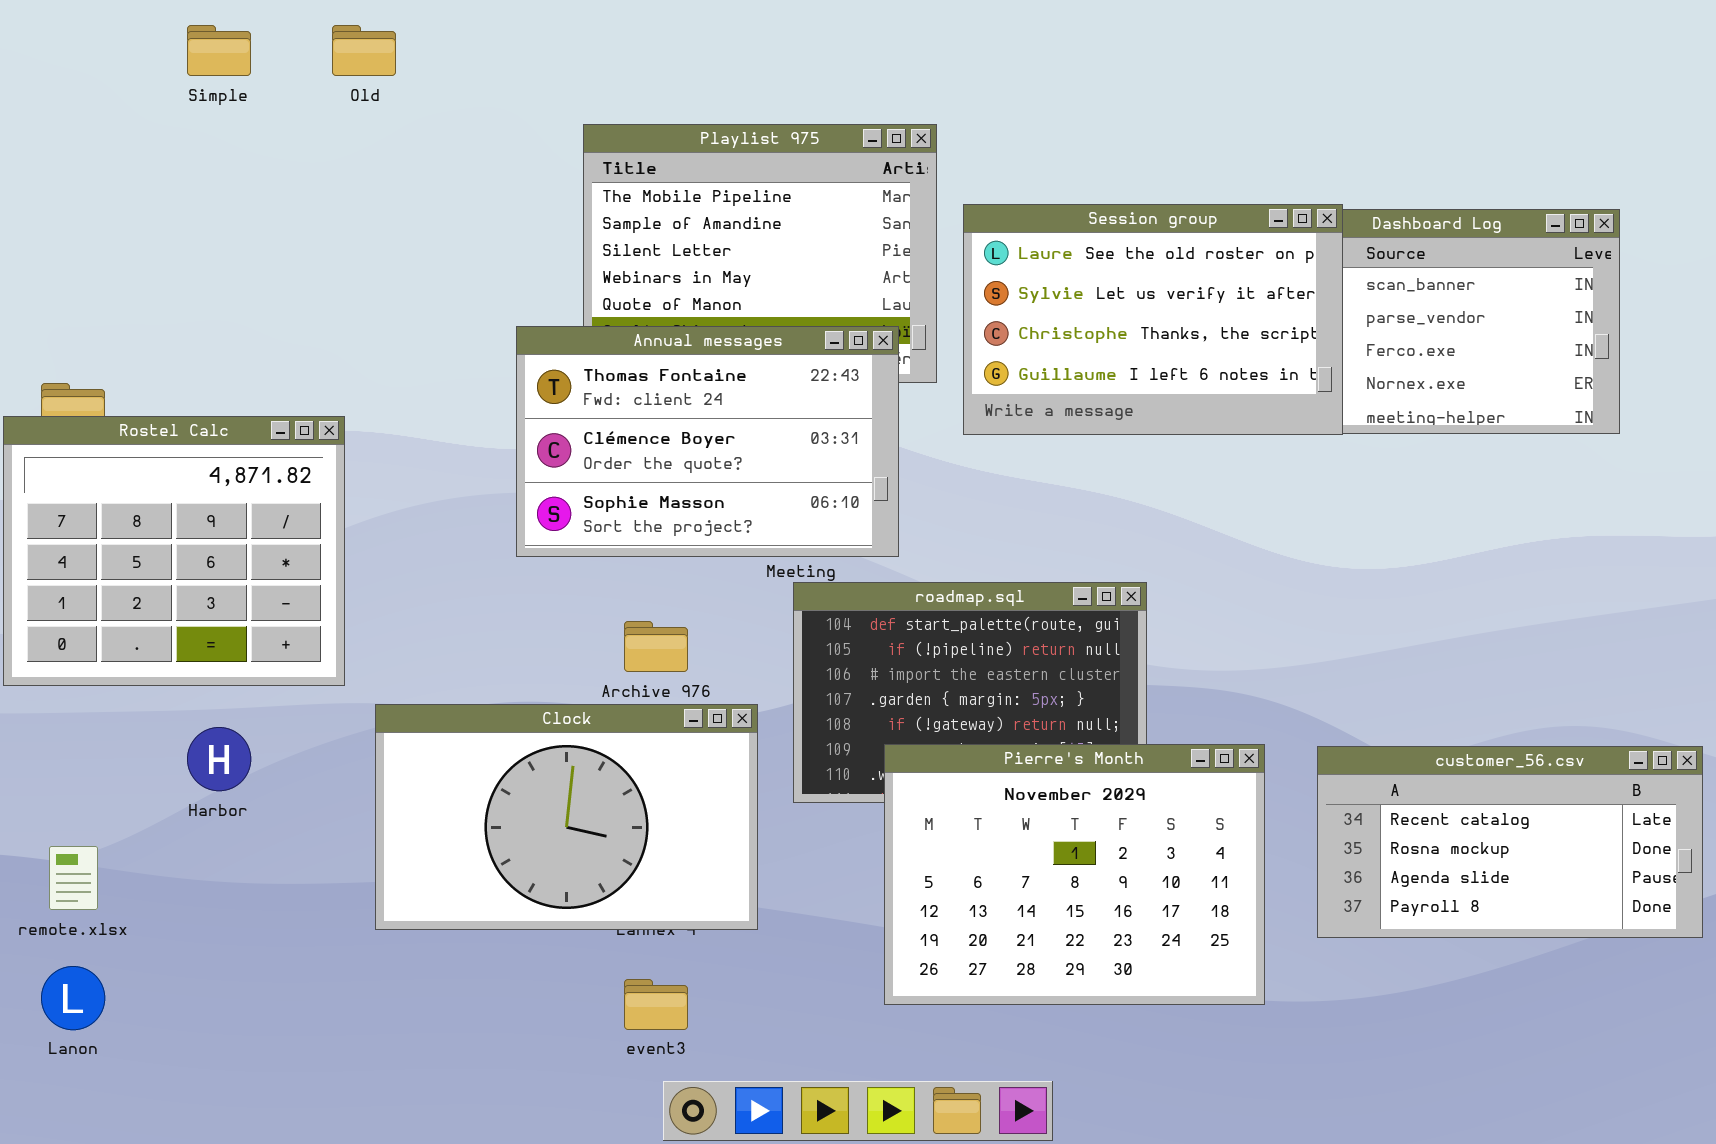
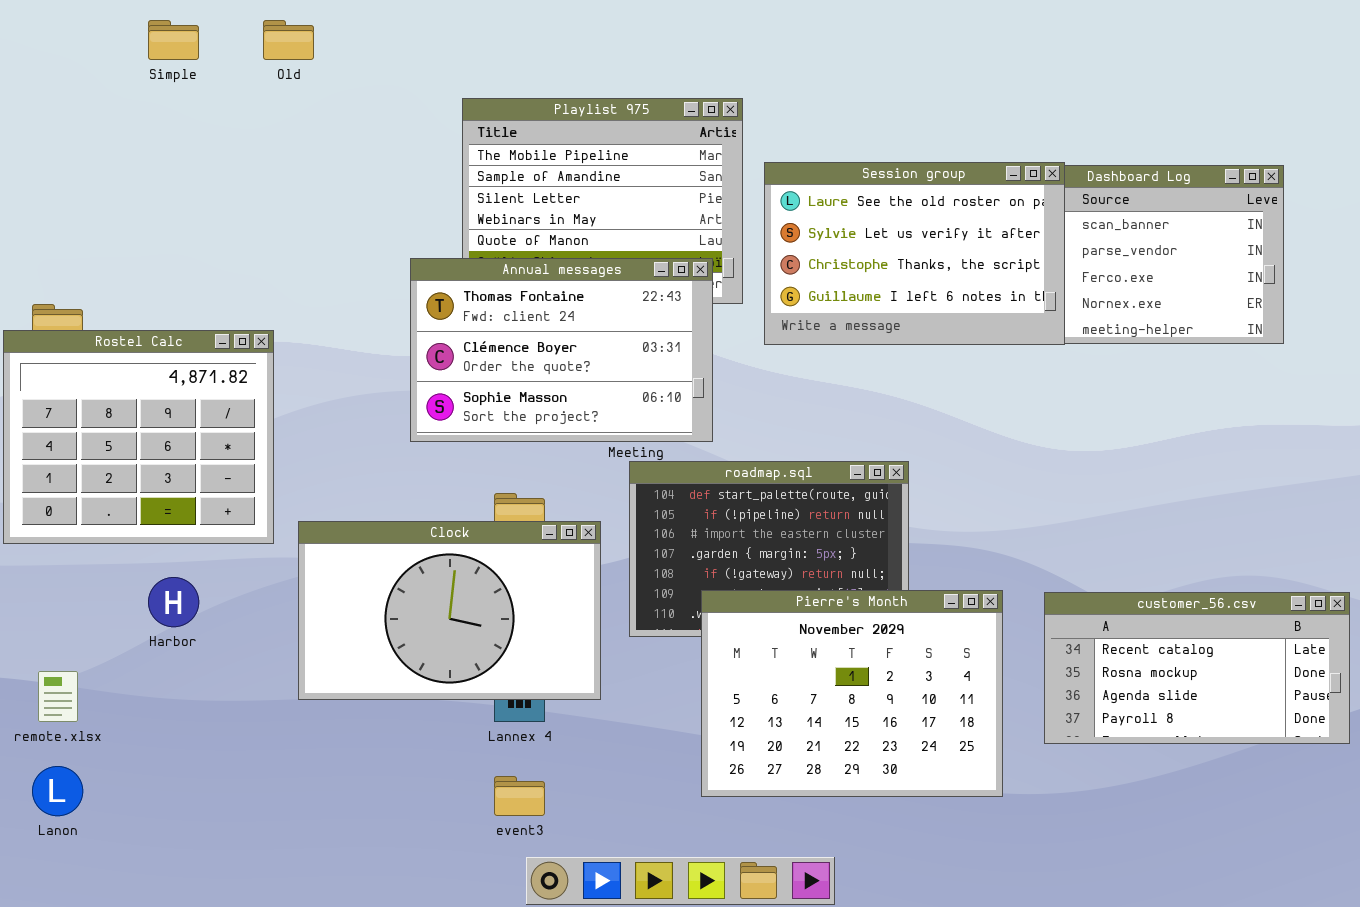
Clock: [375,704,758,930] -> [298,521,601,700], moved

